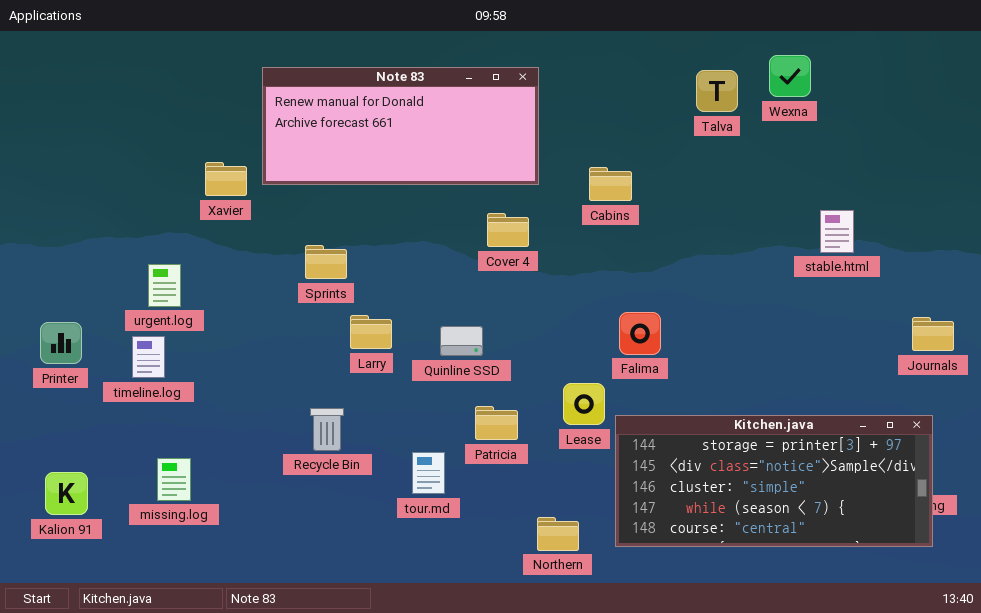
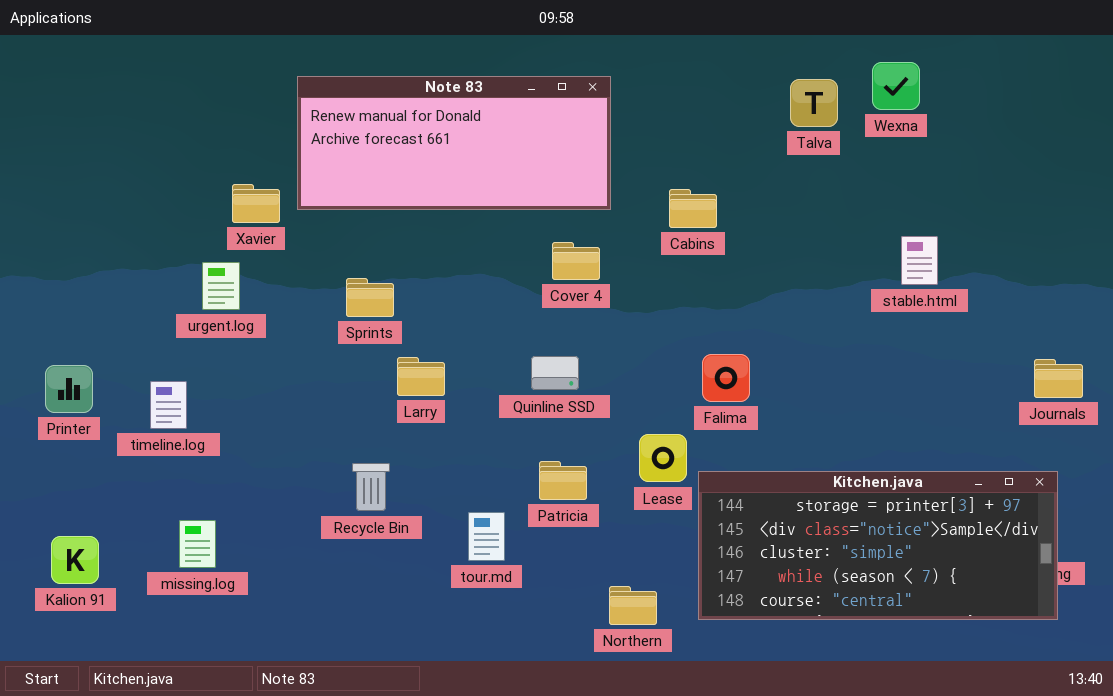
stable.html: [820,210,854,253] -> [901,236,938,285], moved
urgent.log: [148,264,181,307] -> [202,262,240,310], moved
Quinline SSD: [440,326,483,356] -> [531,356,579,390], moved

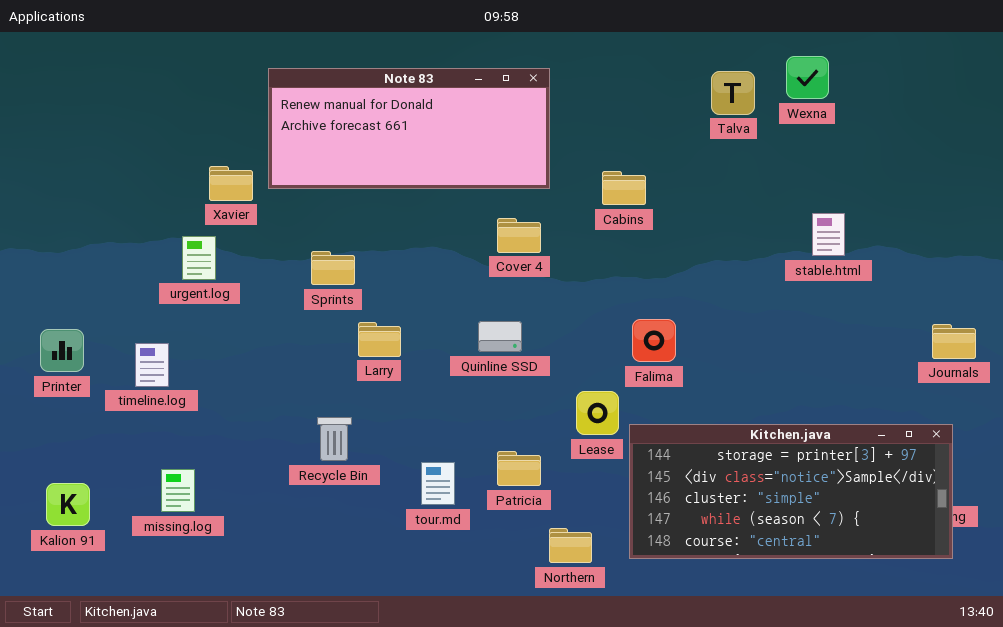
Patricia: [539,461,587,500] -> [497,451,541,486], moved

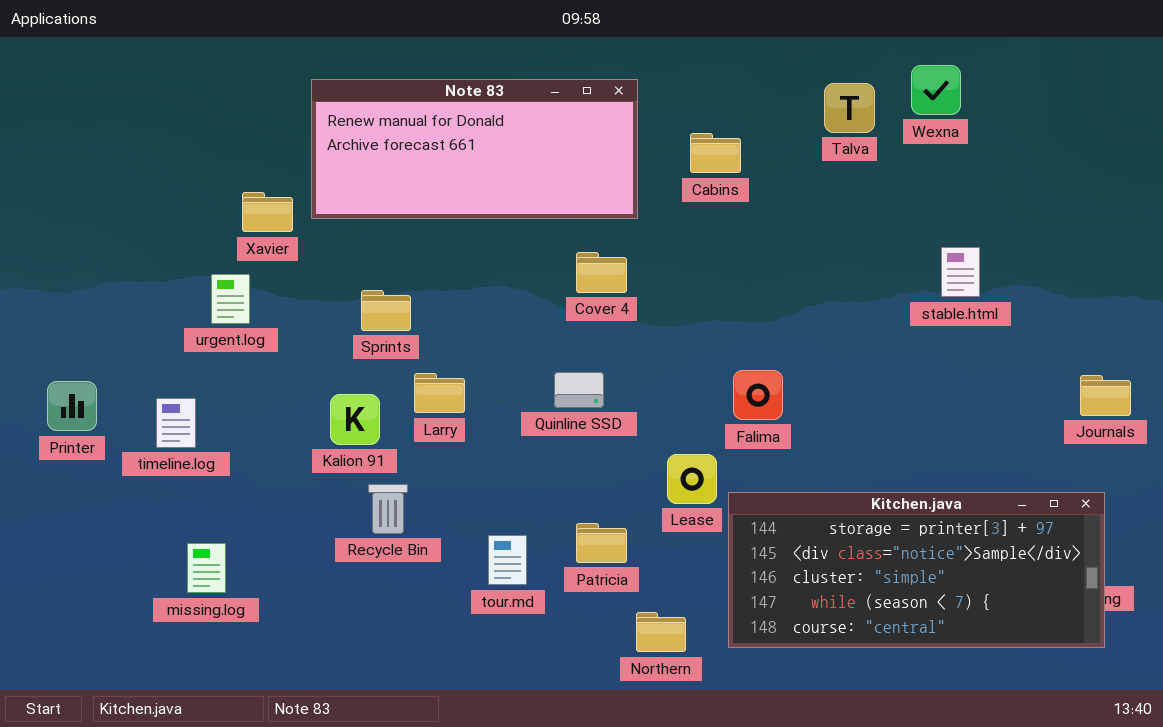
Cabins: [602,171,646,205] -> [690,133,741,173], moved
Kalion 91: [46,483,90,526] -> [330,394,380,445], moved

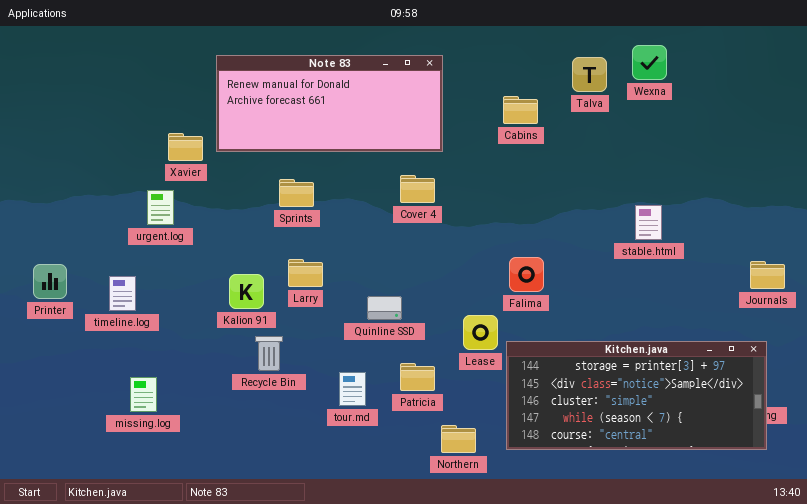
Cabins: [690,133,741,173] -> [503,96,538,124], moved
stable.html: [941,247,980,297] -> [635,205,662,240], moved
Sprints: [361,290,411,331] -> [279,179,314,207], moved
Quinline SSD: [554,372,604,408] -> [367,296,402,320], moved

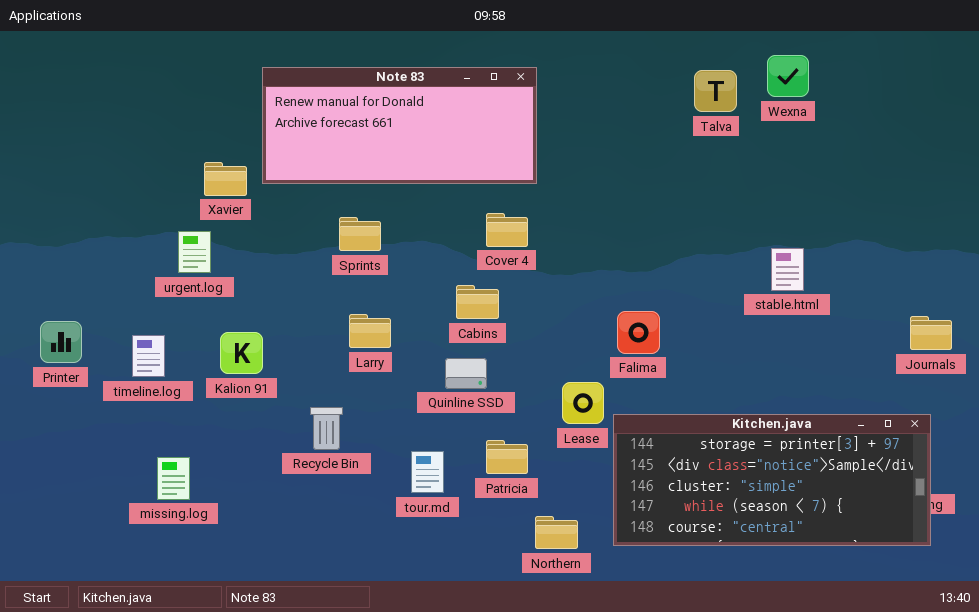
Cabins: [503,96,538,124] -> [456,285,499,319], moved
Kalion 91: [229,274,264,309] -> [220,332,263,374], moved

